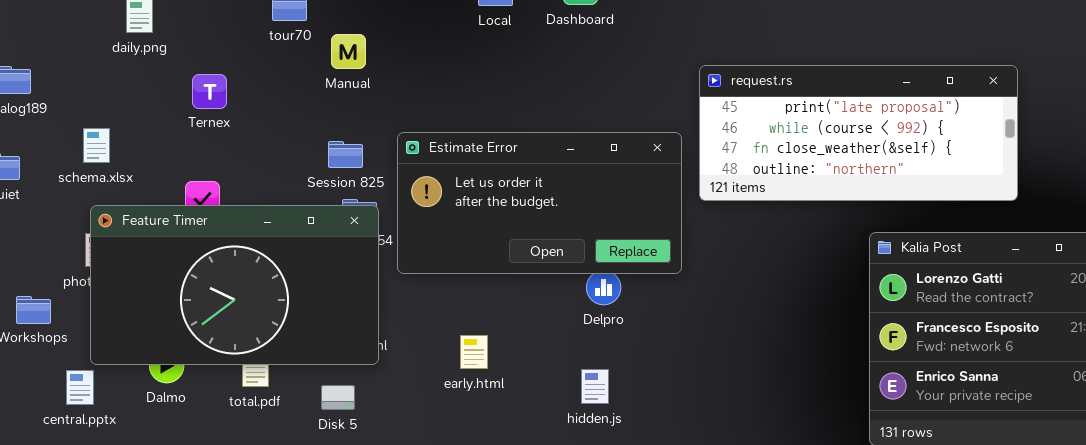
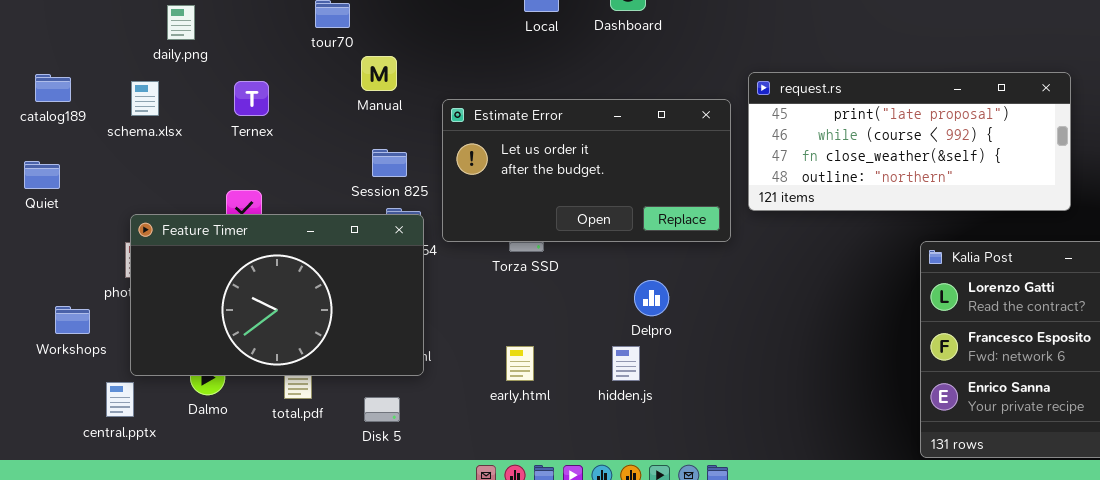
Manual: [331,34,366,69] -> [361,56,397,91], moved
schema.xlsx: [83,128,110,163] -> [131,81,159,116], moved
Estimate Error: [397,132,682,274] -> [442,99,731,242], moved
hidden.js: [581,369,609,404] -> [612,346,640,381], moved

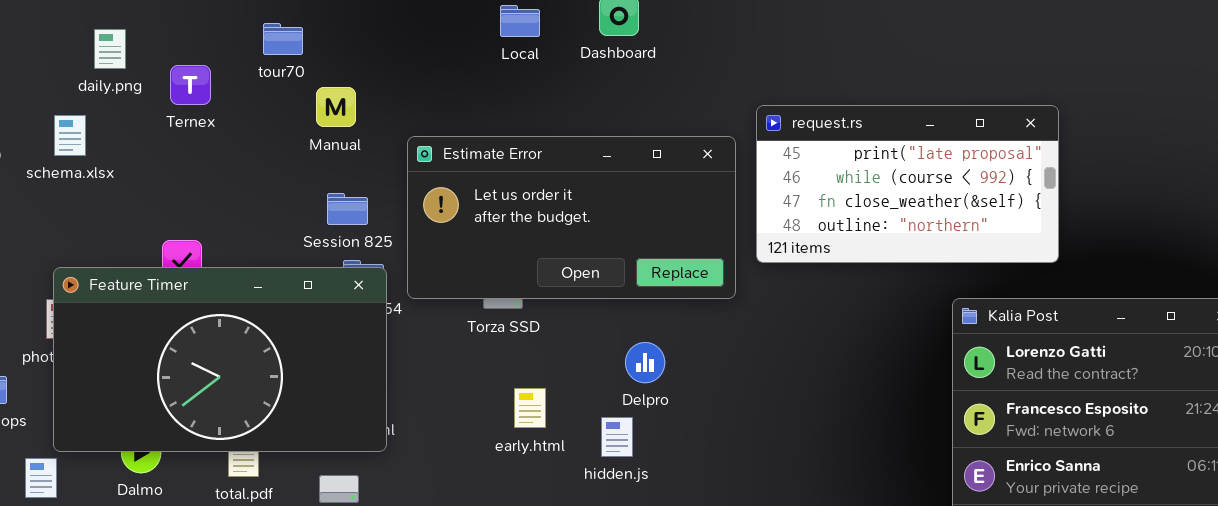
request.rs: [748,72,1071,211] -> [756,105,1059,263], resized
Ternex: [234,81,269,116] -> [170,65,211,105], moved
early.html: [506,346,534,381] -> [514,388,546,428], moved

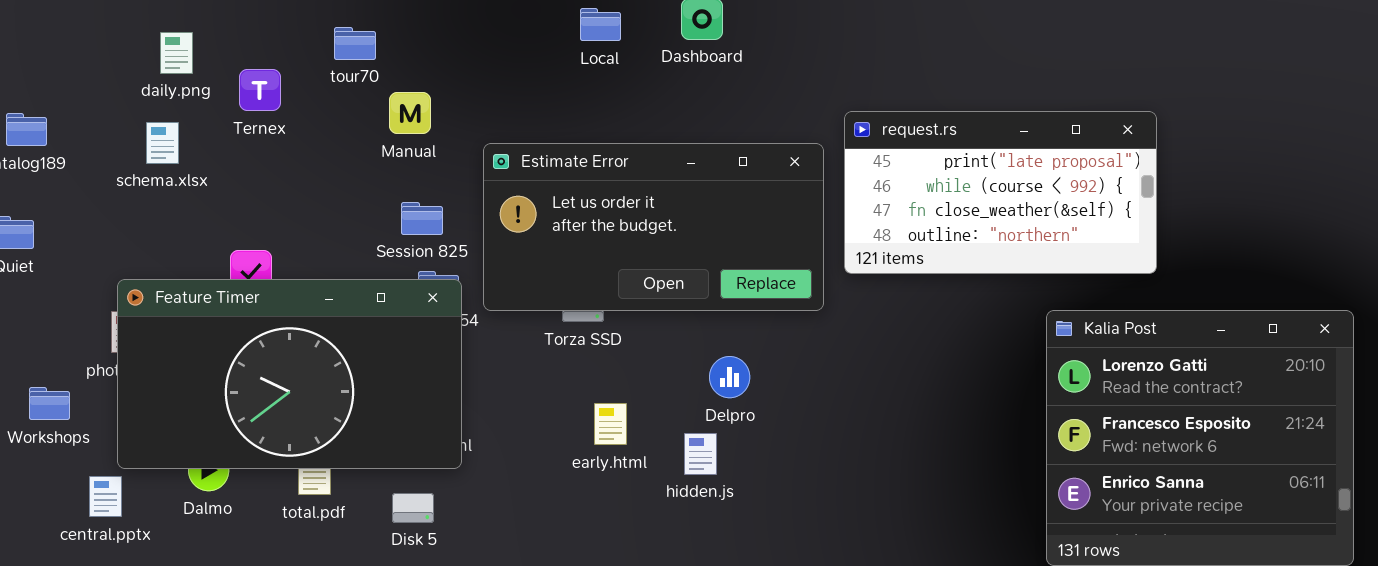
schema.xlsx: [54,115,86,156] -> [146,122,179,164], moved

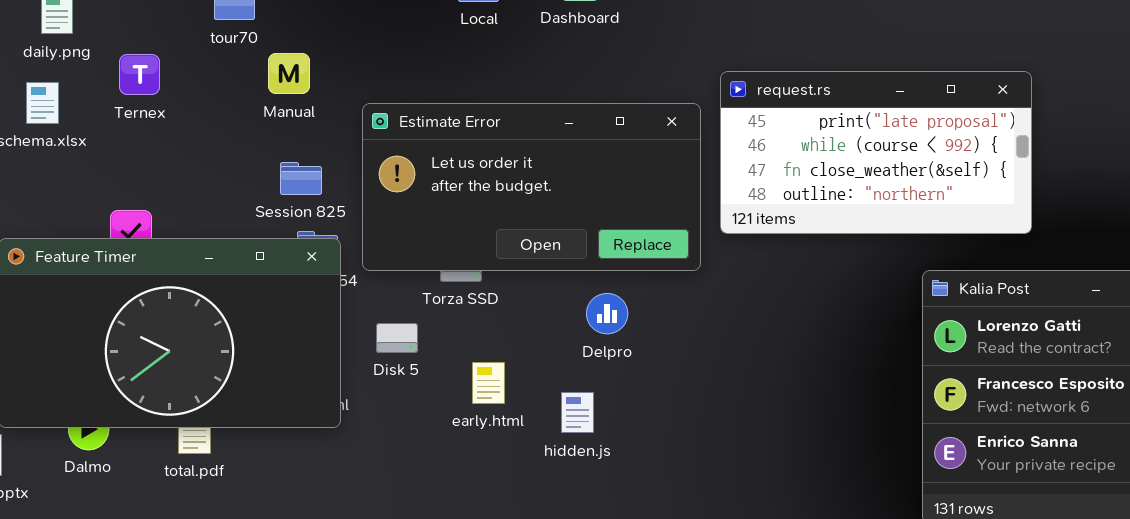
Ternex: [239,69,281,111] -> [119,54,160,95], moved
Delpro: [709,356,750,398] -> [586,293,628,334], moved
Disk 5: [392,493,434,523] -> [376,323,418,353], moved

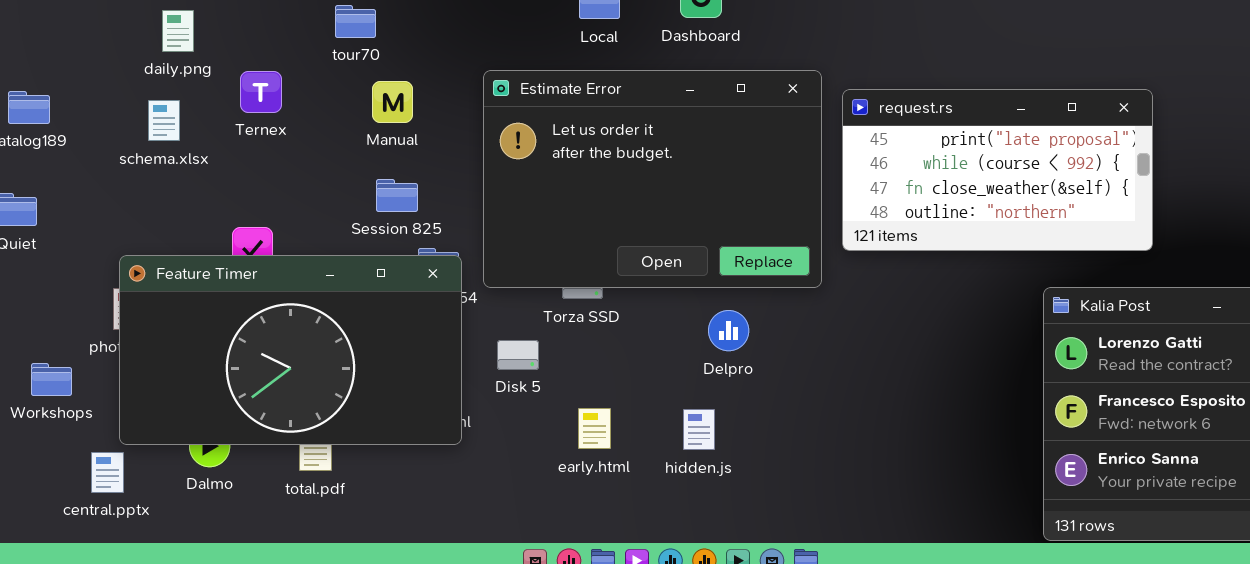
Manual: [268,53,310,94] -> [372,81,413,123], moved
Estimate Error: [362,103,701,271] -> [483,70,822,288], resized
Session 825: [280,162,322,195] -> [376,179,418,212], moved
early.html: [472,362,505,404] -> [578,408,611,449], moved

